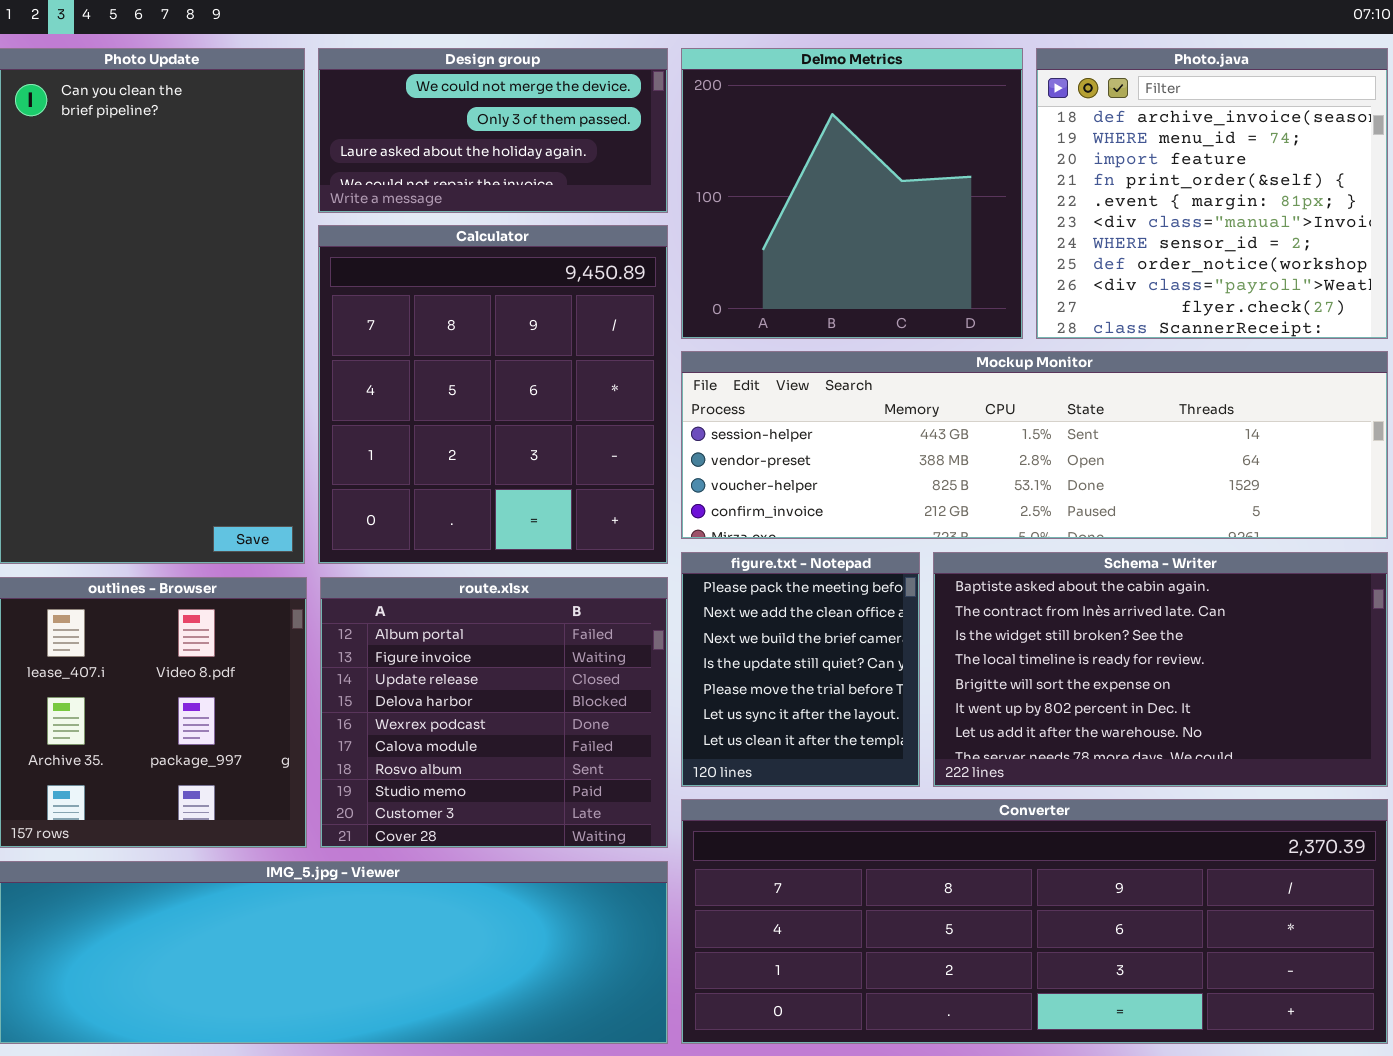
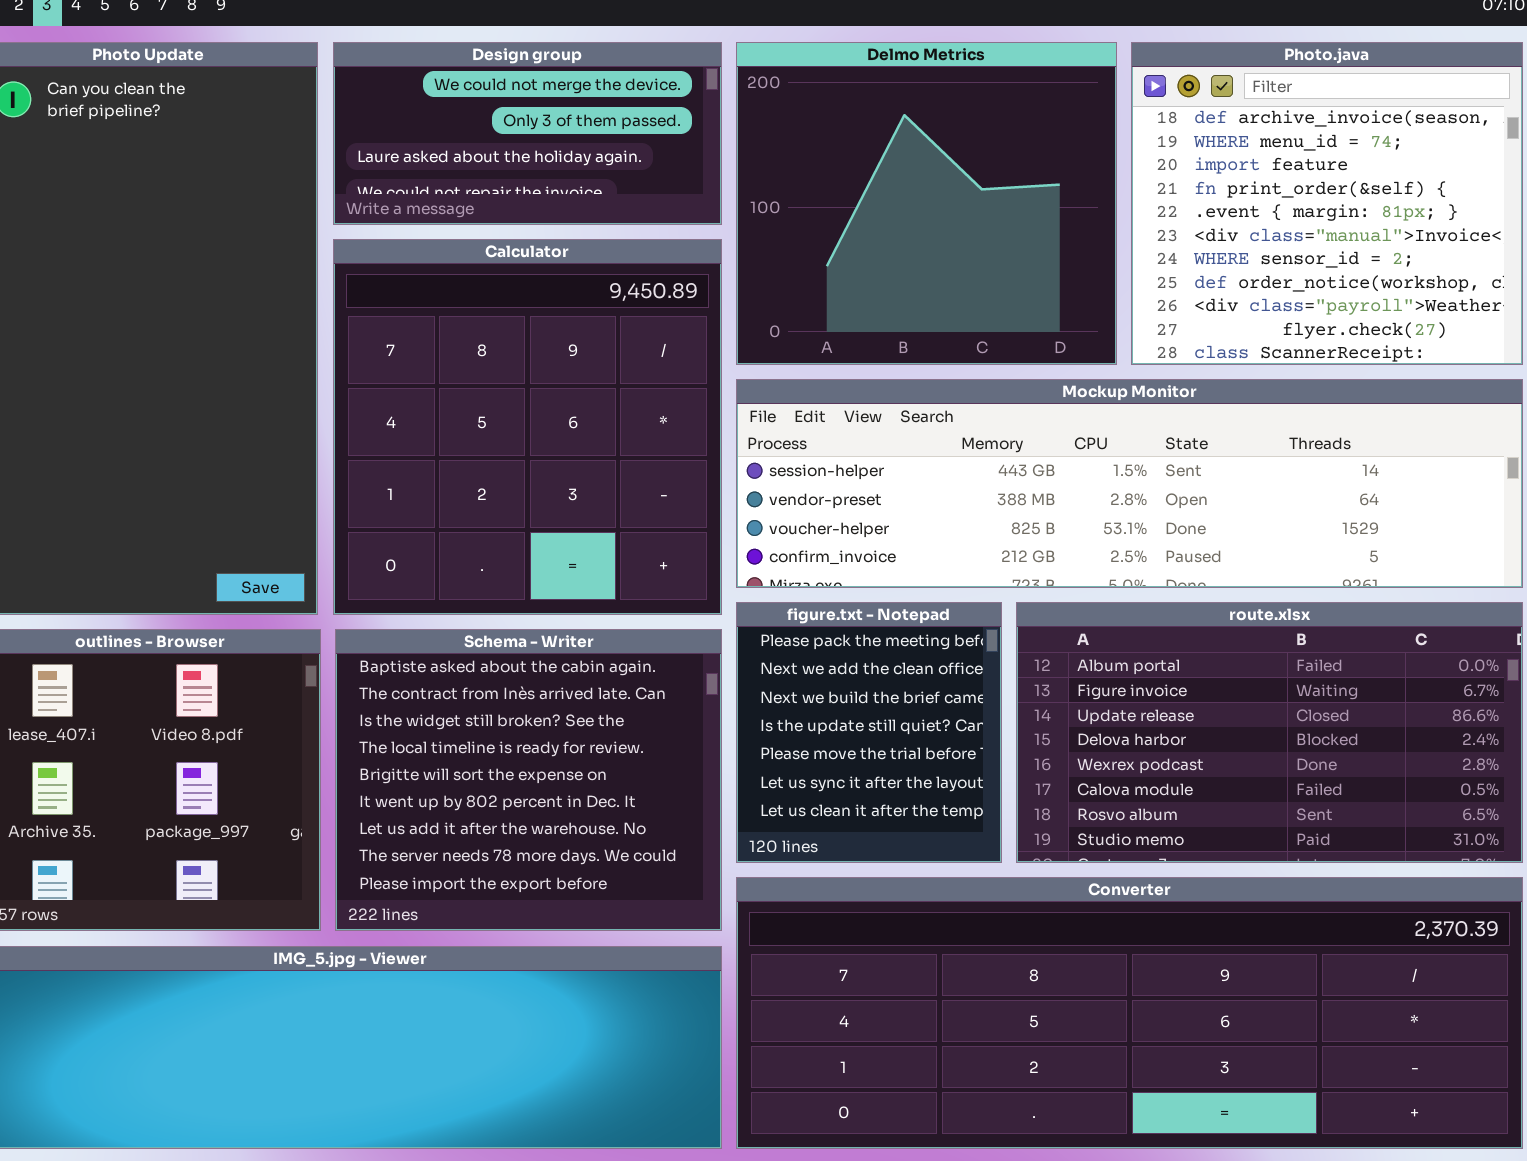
Schema - Writer: [933,552,1388,787] -> [335,629,722,931], moved, resized
route.xlsx: [320,577,668,848] -> [1016,602,1523,863], moved, resized

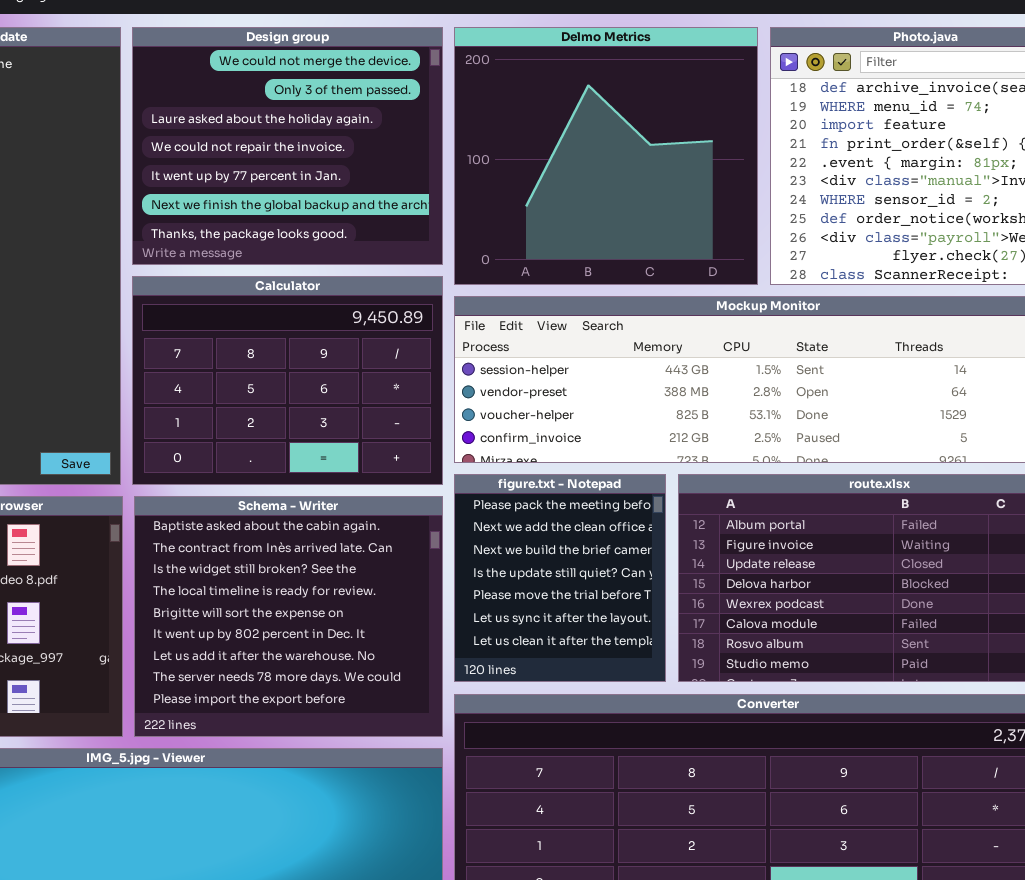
Design group: [333,42,722,225] -> [132,27,443,265], resized
Calculator: [333,239,722,615] -> [132,276,443,485], resized

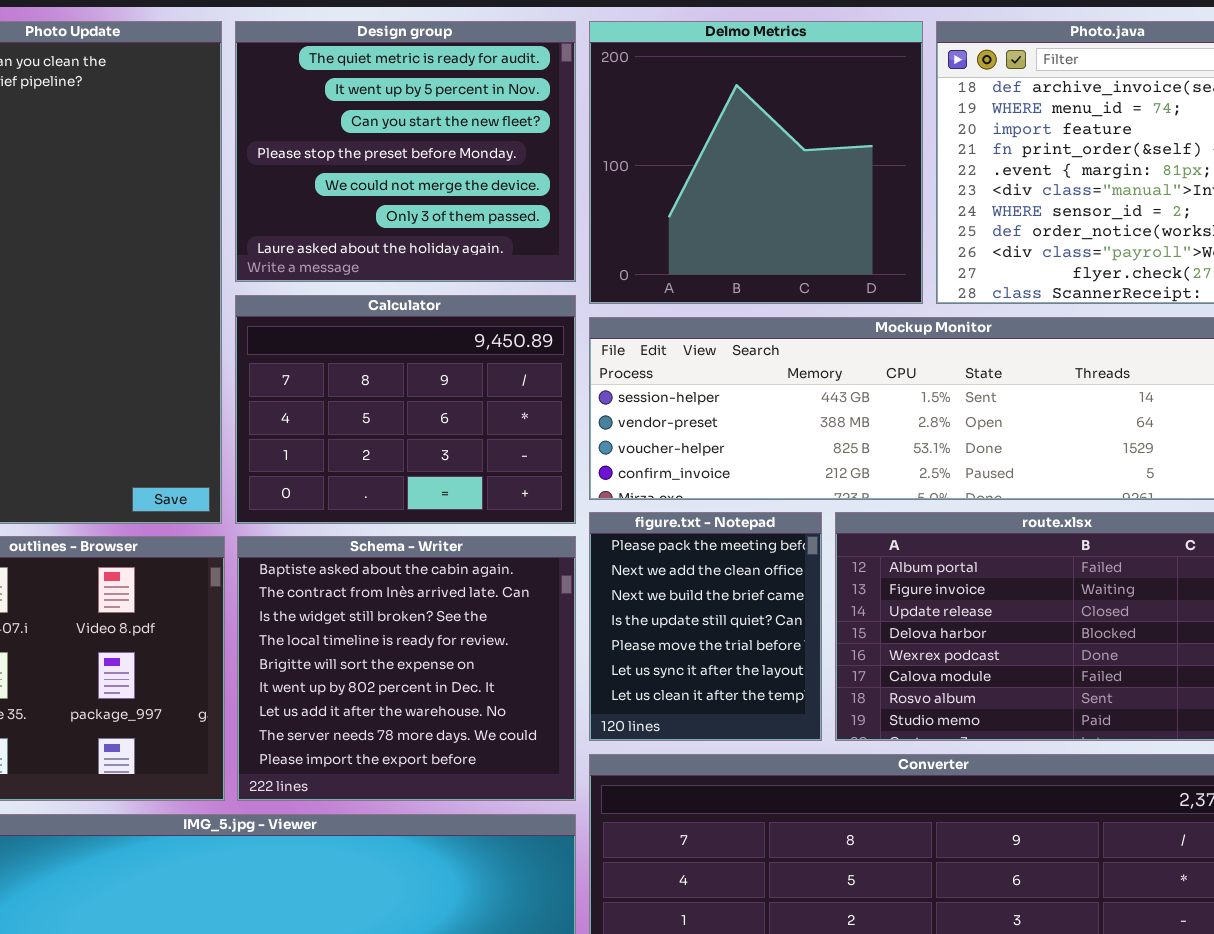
Design group: [132,27,443,265] -> [235,21,576,282], scrolled up 4 rows

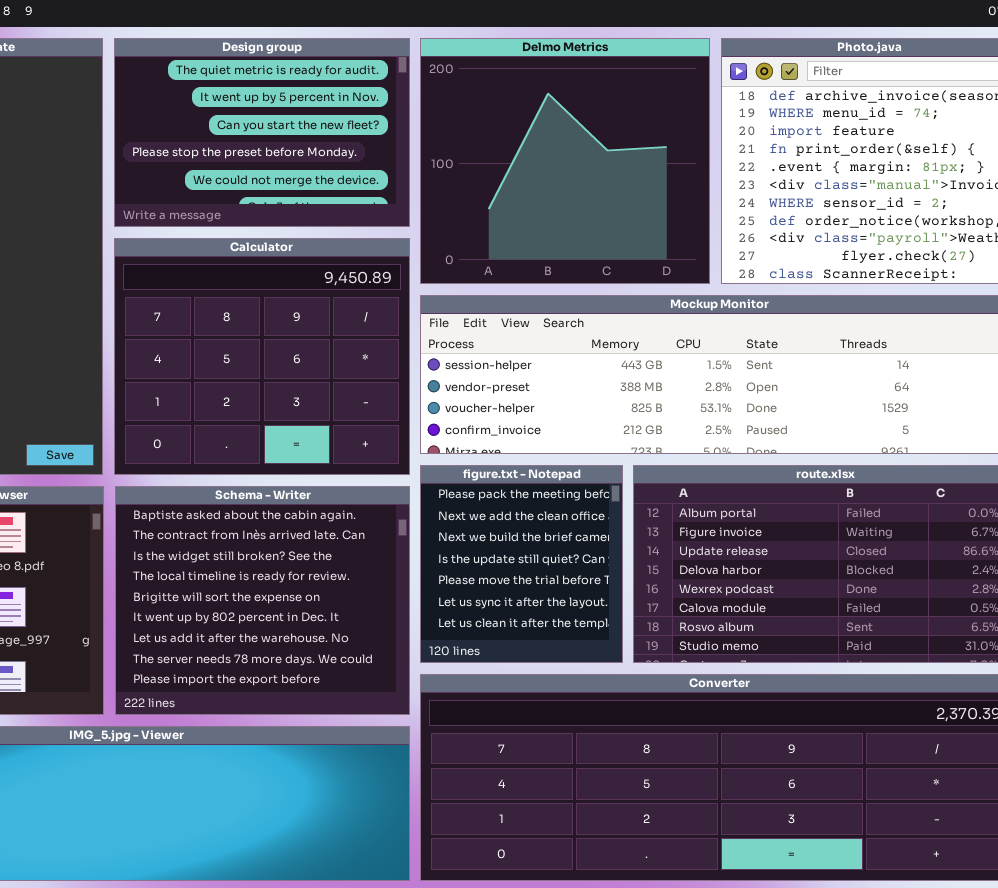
Design group: [235,21,576,282] -> [114,38,410,227], resized
Calculator: [235,295,576,524] -> [114,238,410,475], resized

